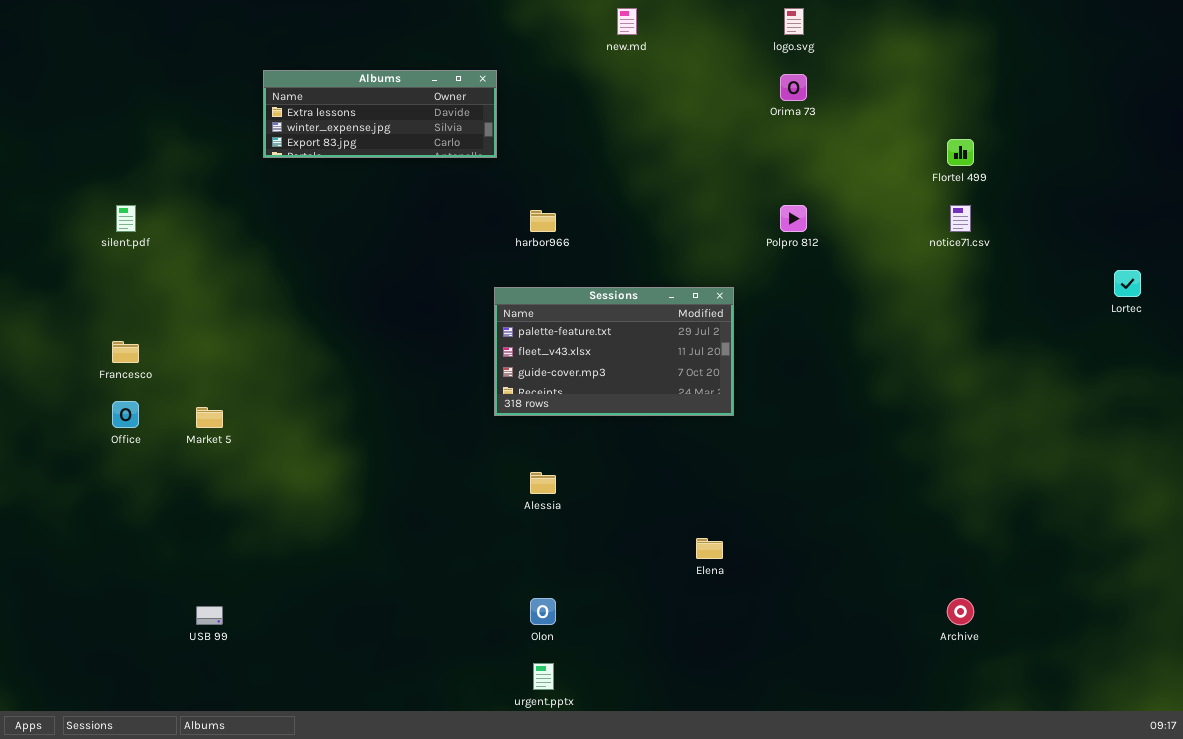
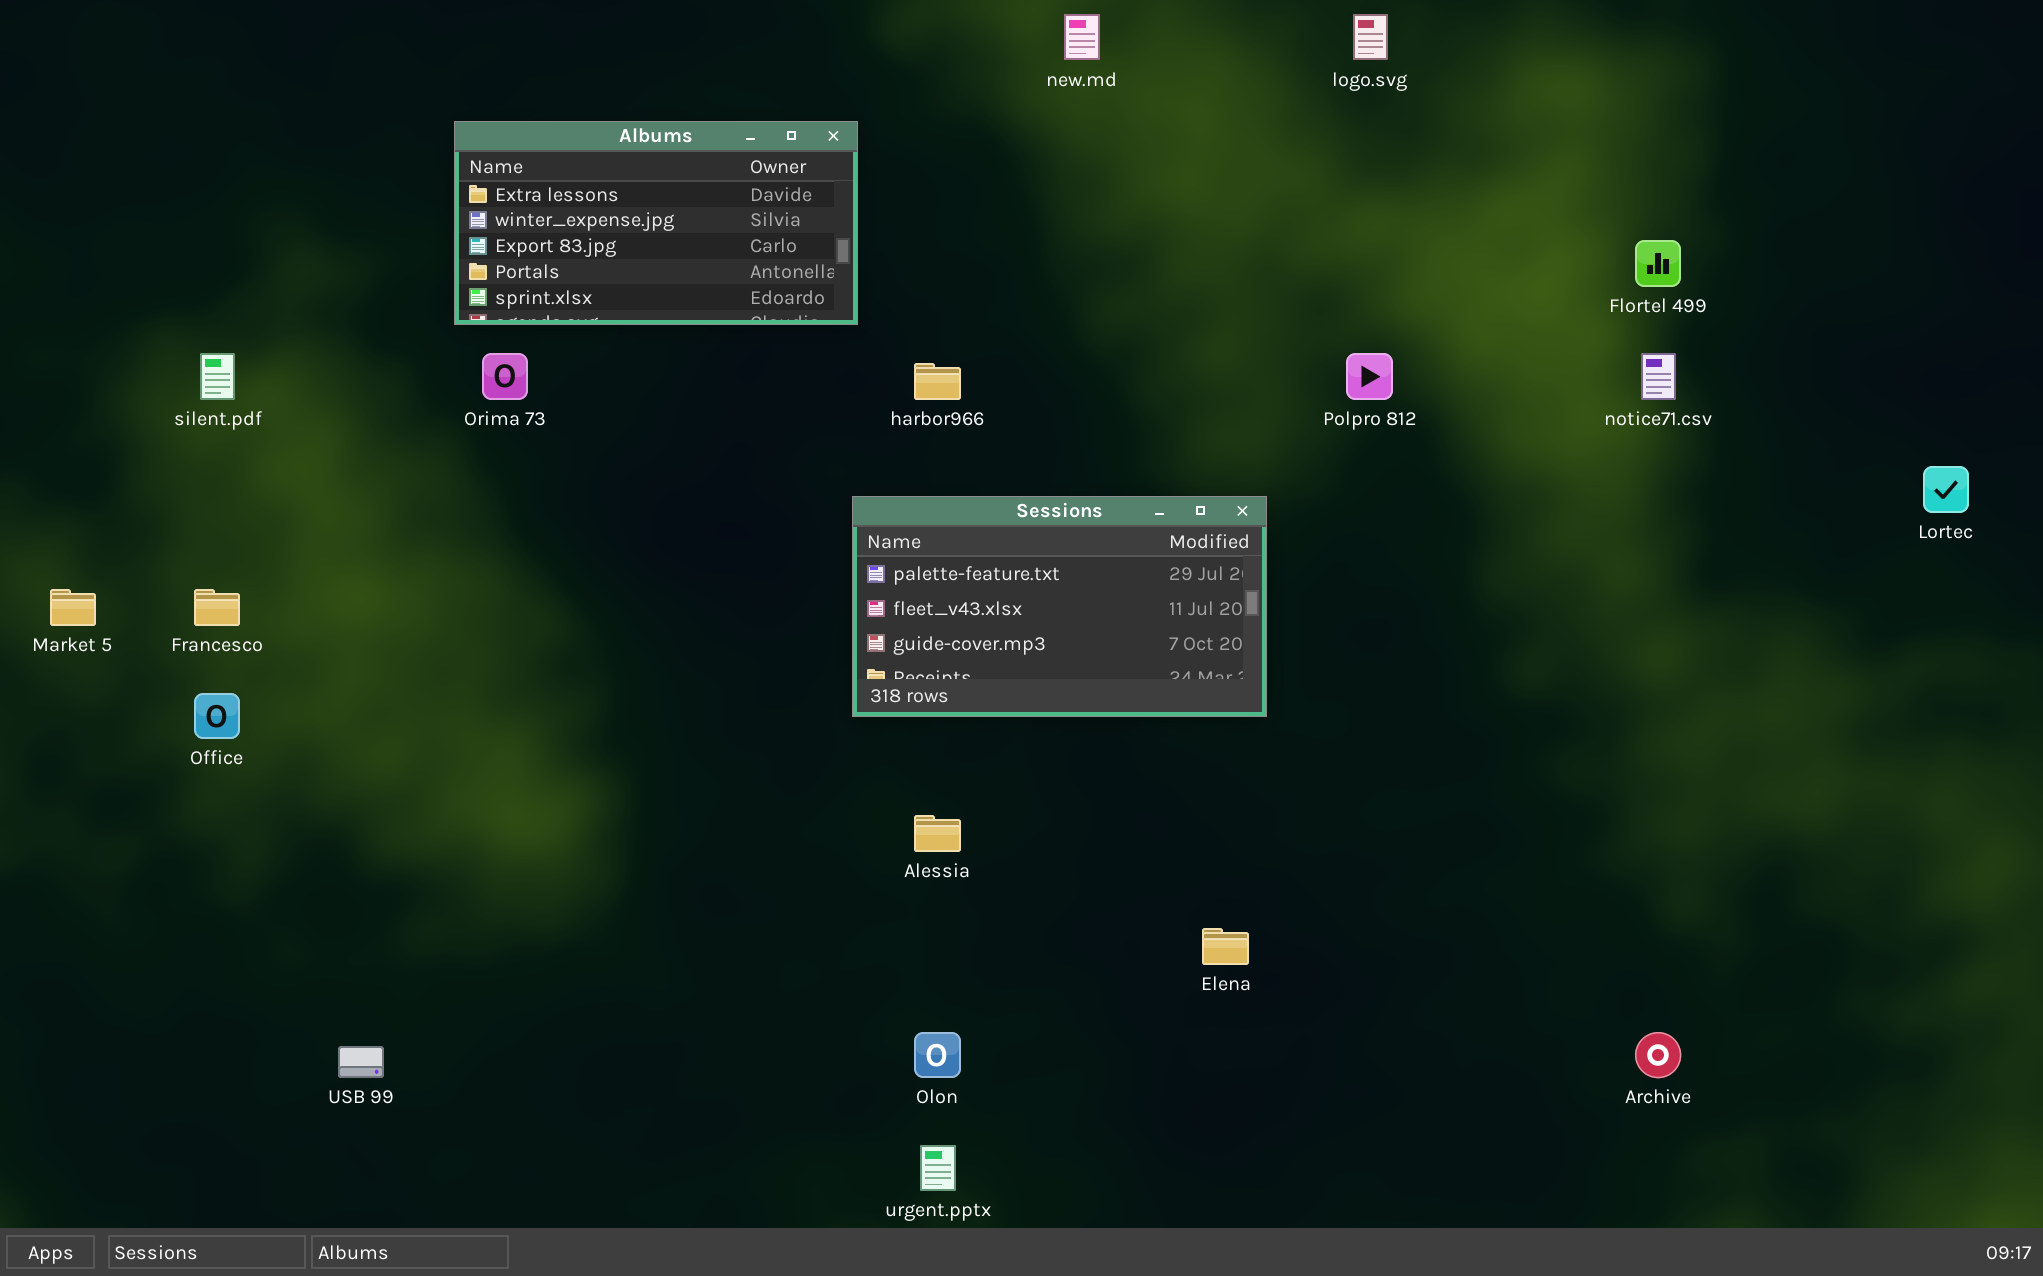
Albums: [263,70,497,158] -> [454,121,858,325], resized
Orima 73: [780,74,807,101] -> [482,353,528,400], moved
Market 5: [196,407,223,428] -> [50,589,96,626], moved

